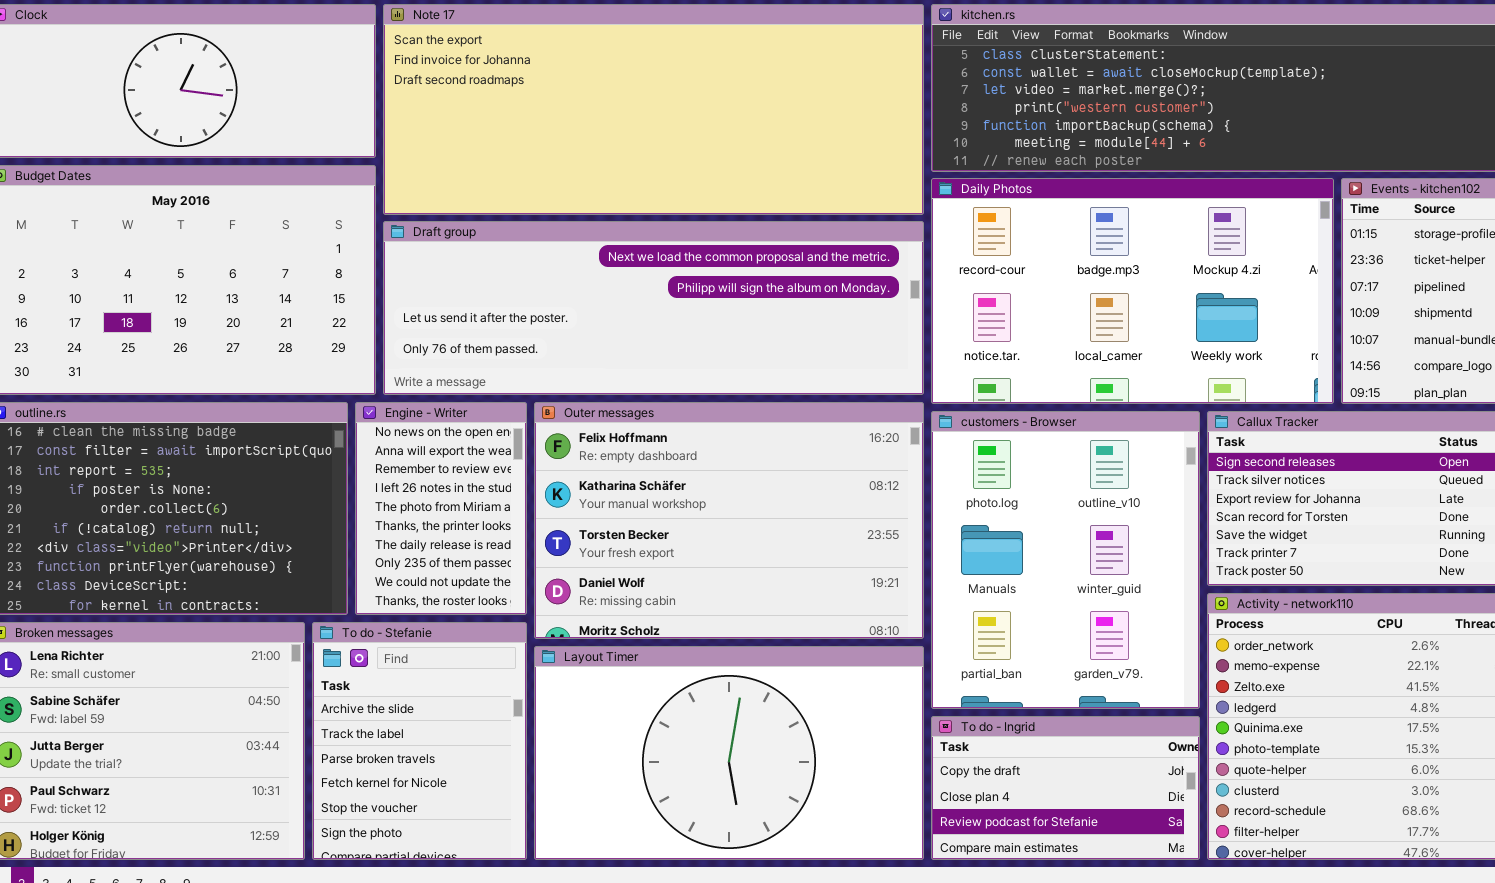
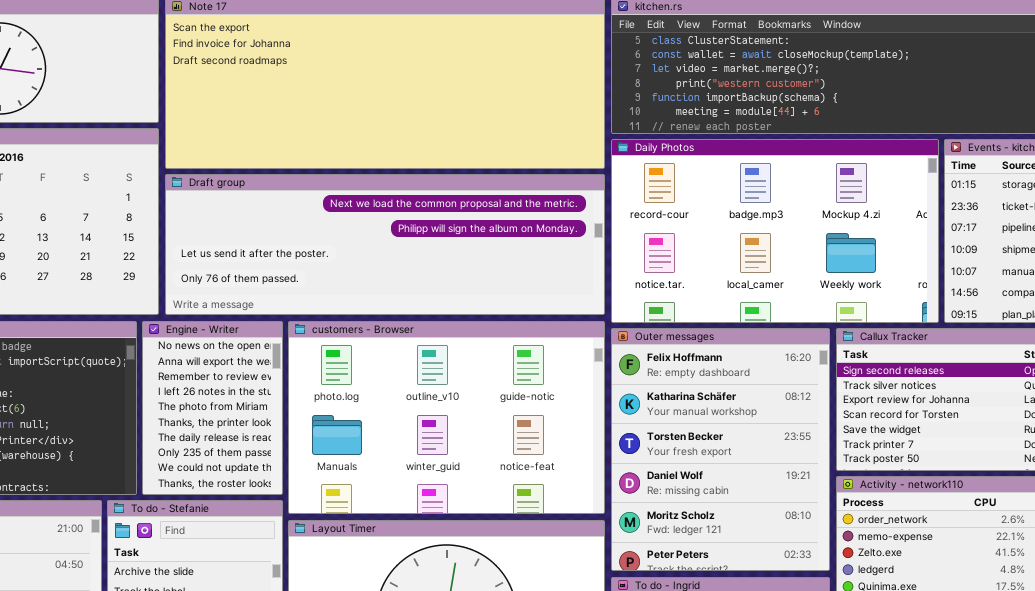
Outer messages: [534,402,924,639] -> [611,328,830,571], moved, resized
customers - Browser: [931,411,1200,709] -> [288,321,605,514], moved, resized

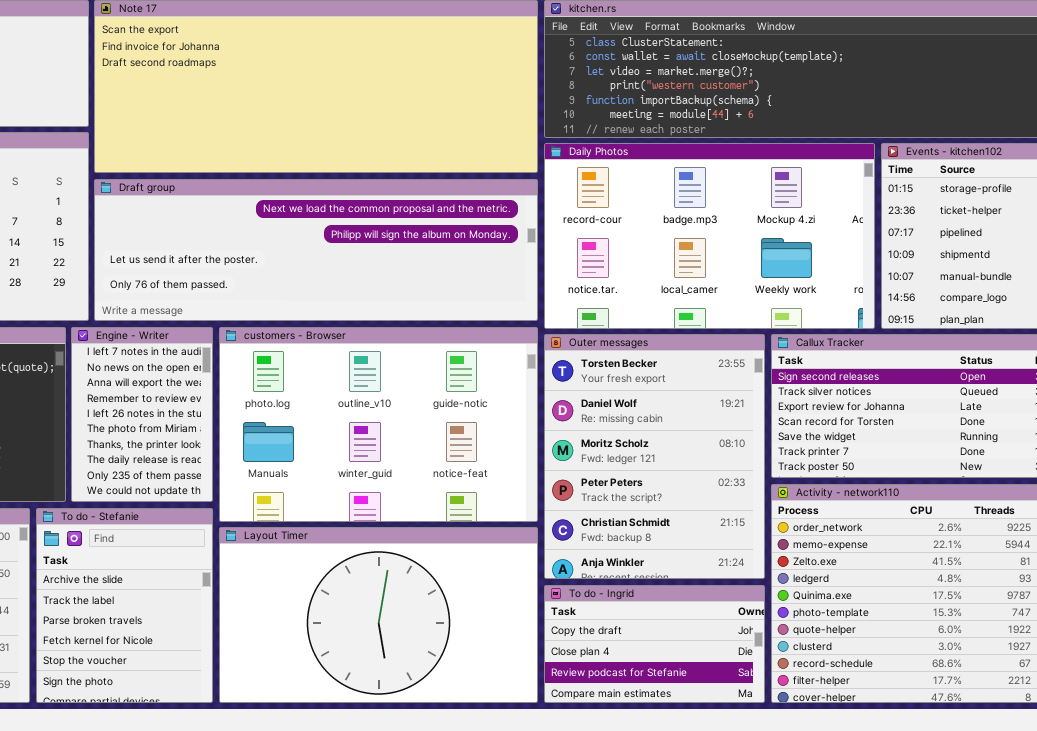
Engine - Writer: [142,321,283,495] -> [71,327,213,502], scrolled up 1 row
Outer messages: [611,328,830,571] -> [544,334,765,579], scrolled down 2 rows

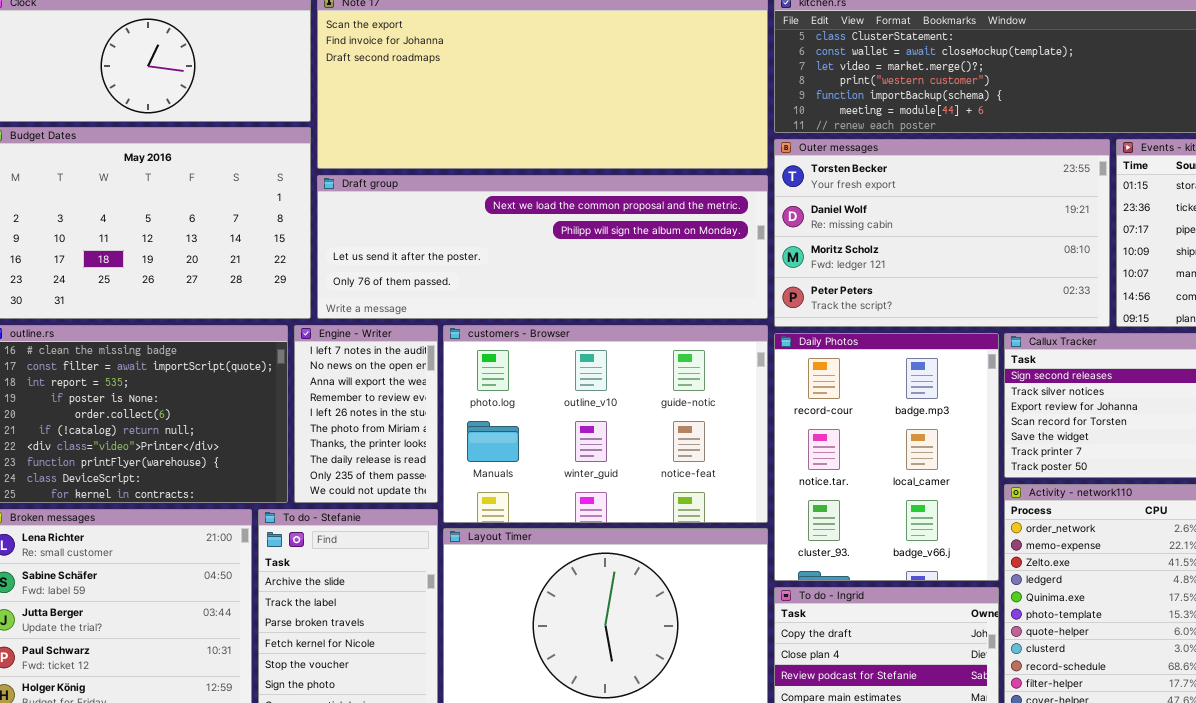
Daily Photos: [544,143,875,329] -> [774,333,999,581], moved, resized
Outer messages: [544,334,765,579] -> [774,139,1110,327], moved, resized

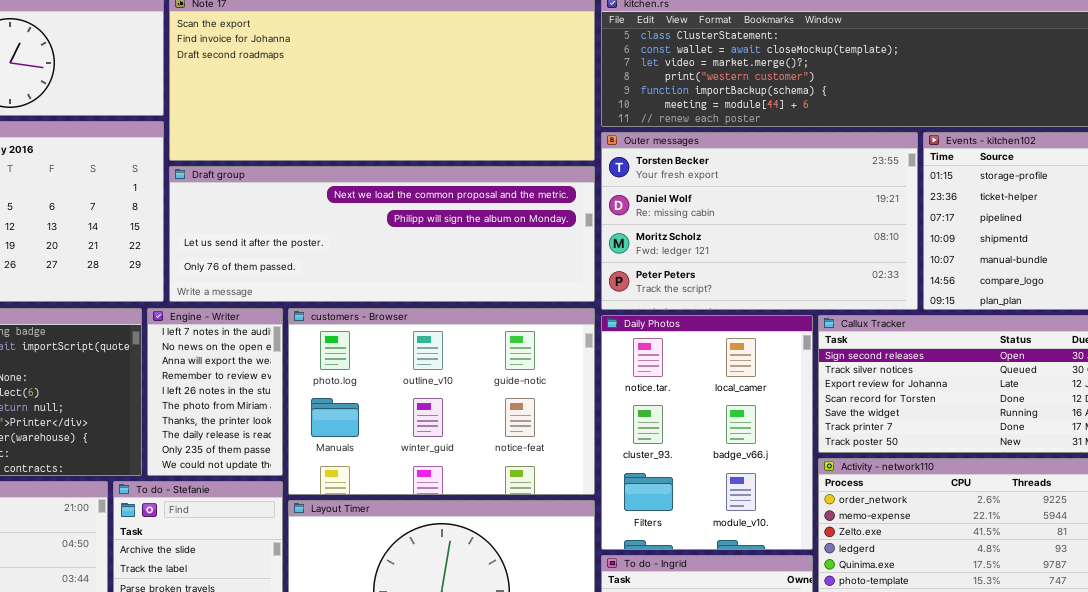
Daily Photos: [774,333,999,581] -> [601,315,813,550], scrolled down 1 row

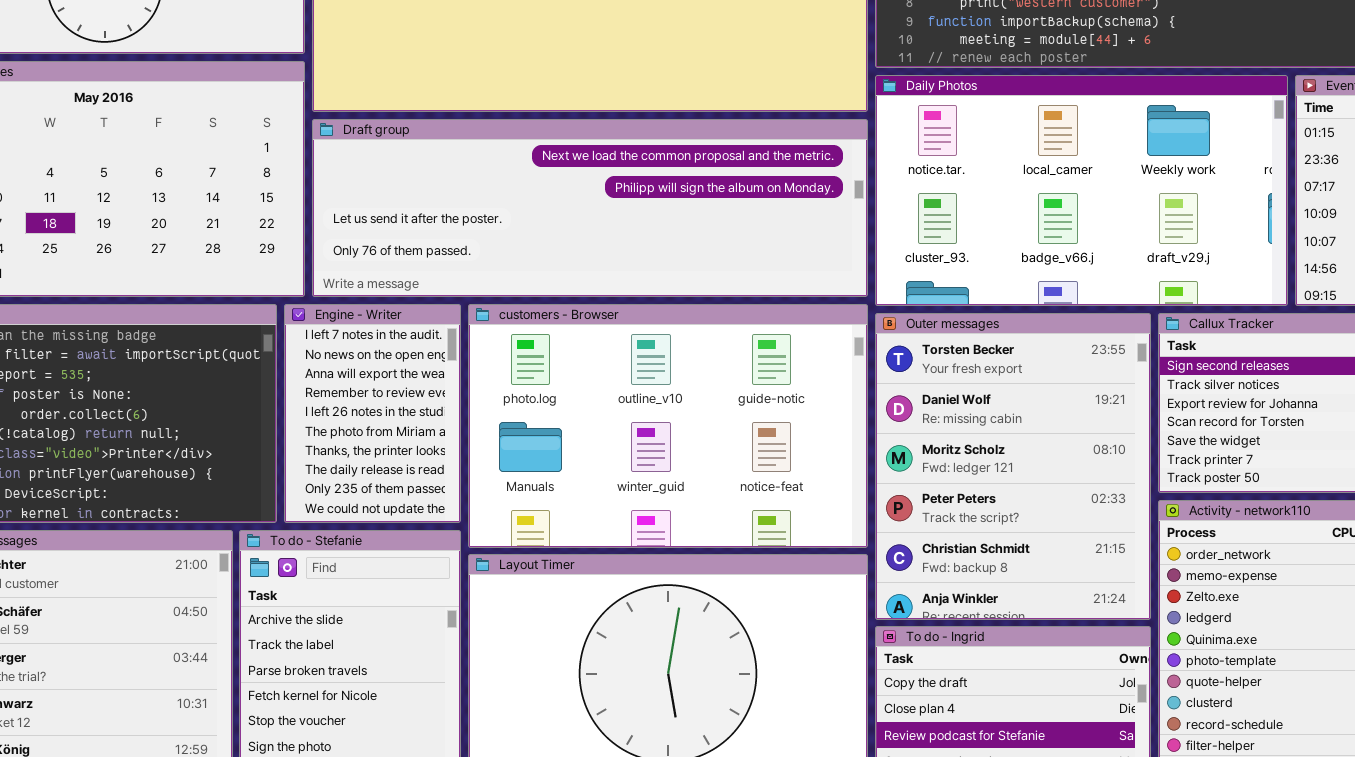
Outer messages: [601,132,918,310] -> [875,313,1151,620], moved, resized
Daily Photos: [601,315,813,550] -> [875,75,1288,306], moved, resized

